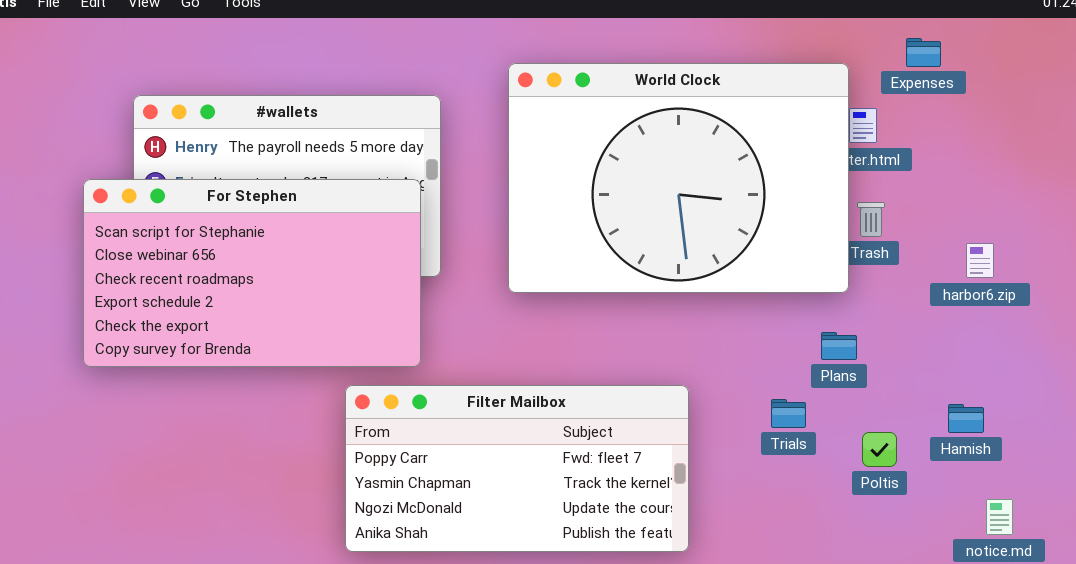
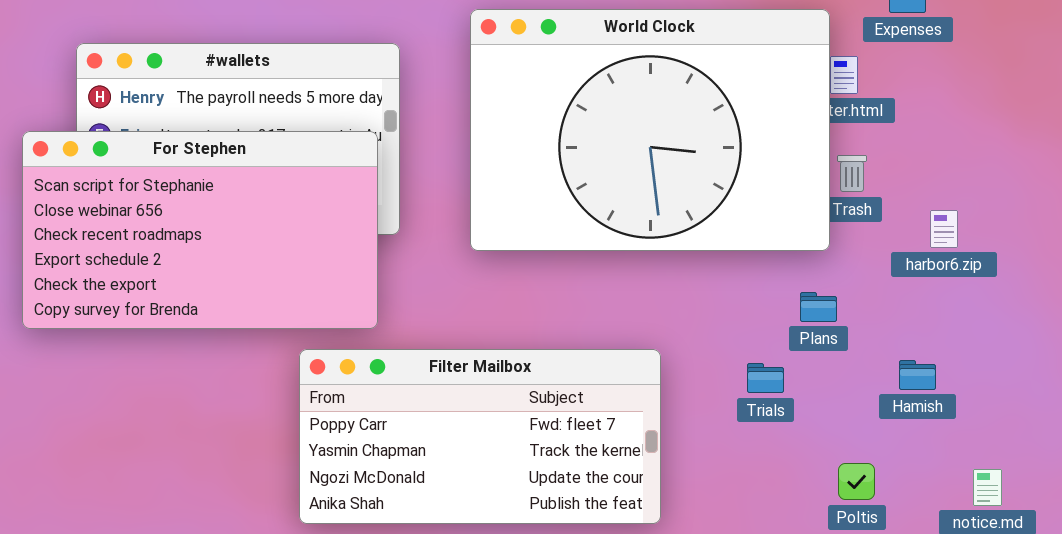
harbor6.zip: [966,243,994,278] -> [930,210,958,248], moved
Hamish: [948,404,984,433] -> [899,360,936,390], moved
Poltis: [862,432,897,467] -> [838,463,875,500], moved

